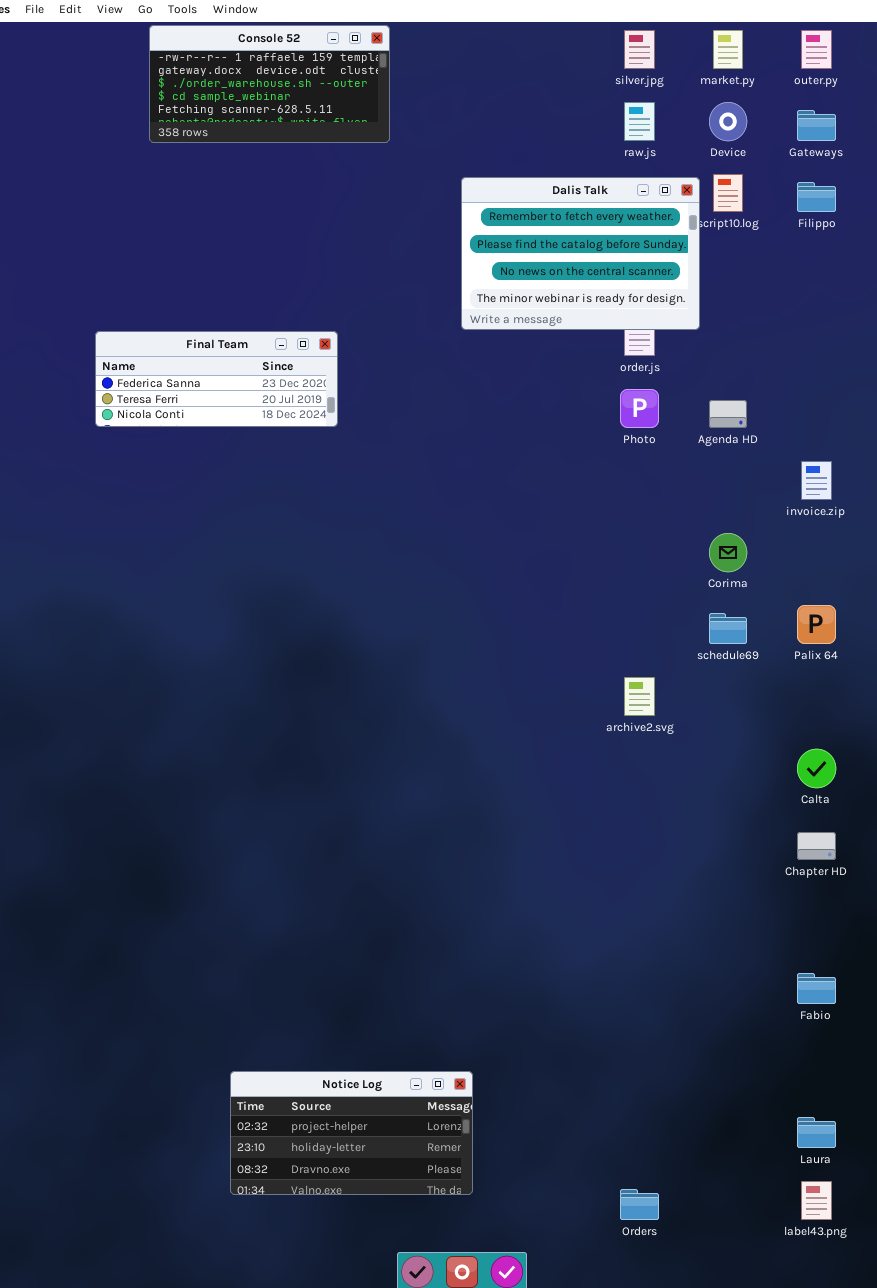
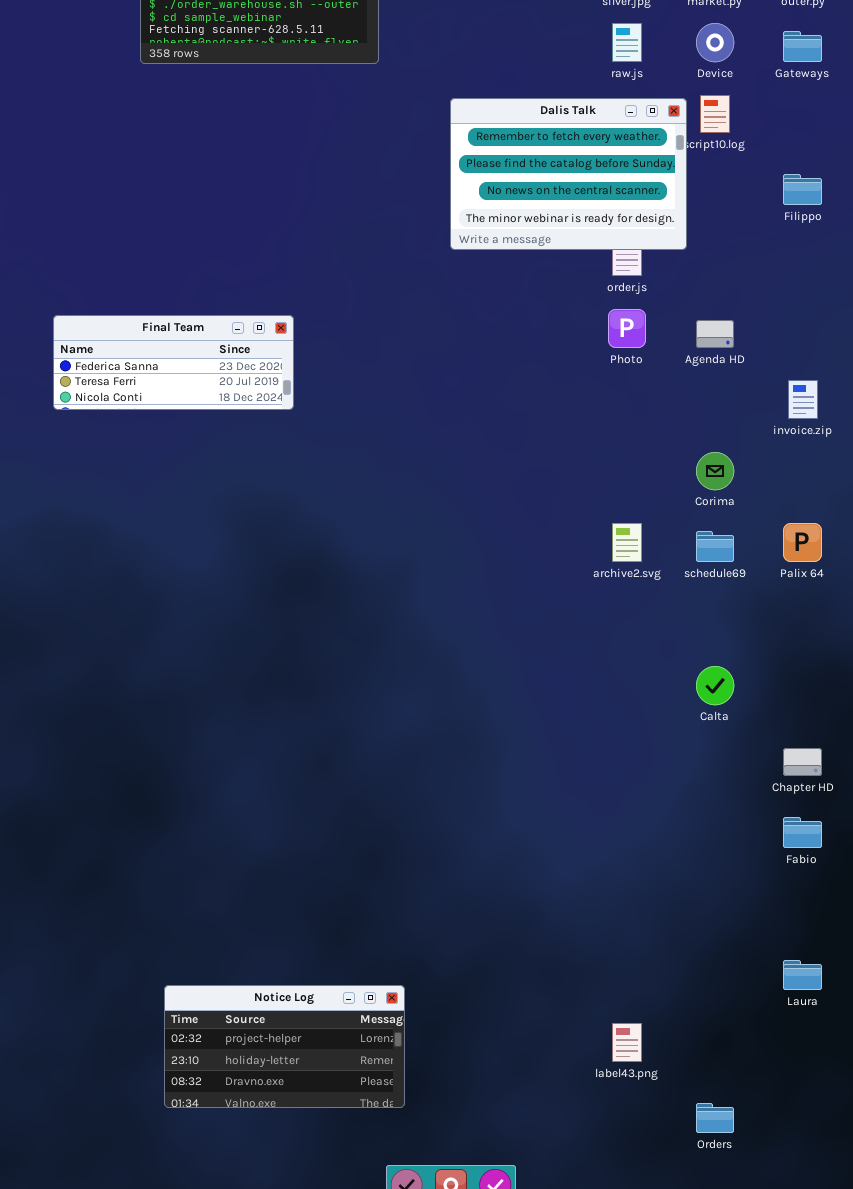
Filippo: [797,182,836,212] -> [783,174,822,205], moved
Final Team: [95,331,338,427] -> [53,315,294,410], moved
archive2.svg: [624,677,655,716] -> [612,523,642,562], moved
Calta: [797,749,836,788] -> [696,666,734,705], moved
Fabio: [797,973,836,1004] -> [783,817,822,848], moved
Notice Log: [230,1071,473,1195] -> [164,985,405,1108], moved
Laura: [797,1117,836,1148] -> [783,960,822,990], moved
label43.png: [801,1181,832,1220] -> [612,1023,642,1062], moved
Orders: [620,1189,659,1220] -> [696,1103,734,1133], moved

